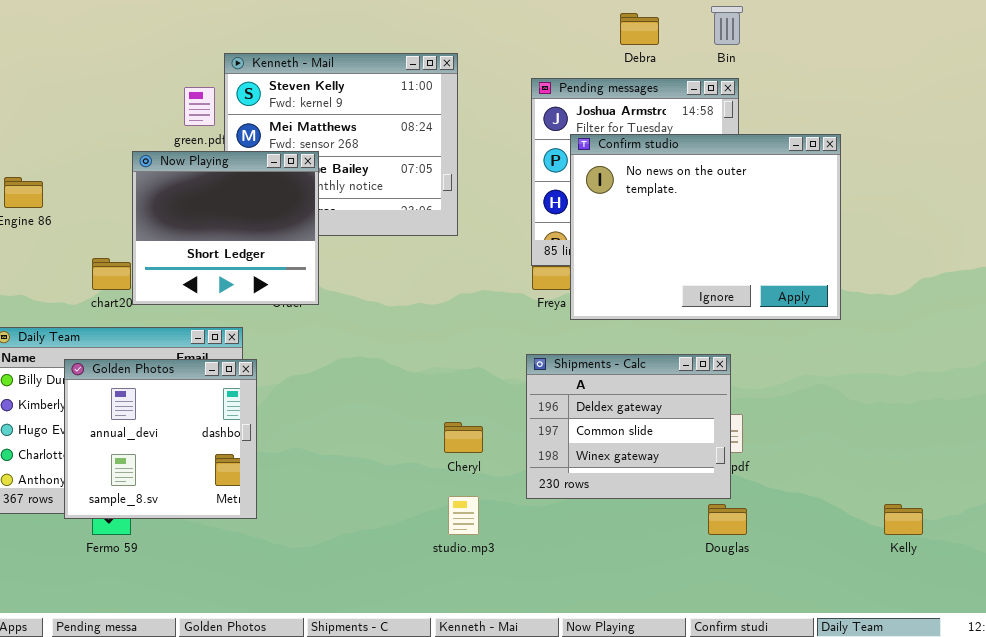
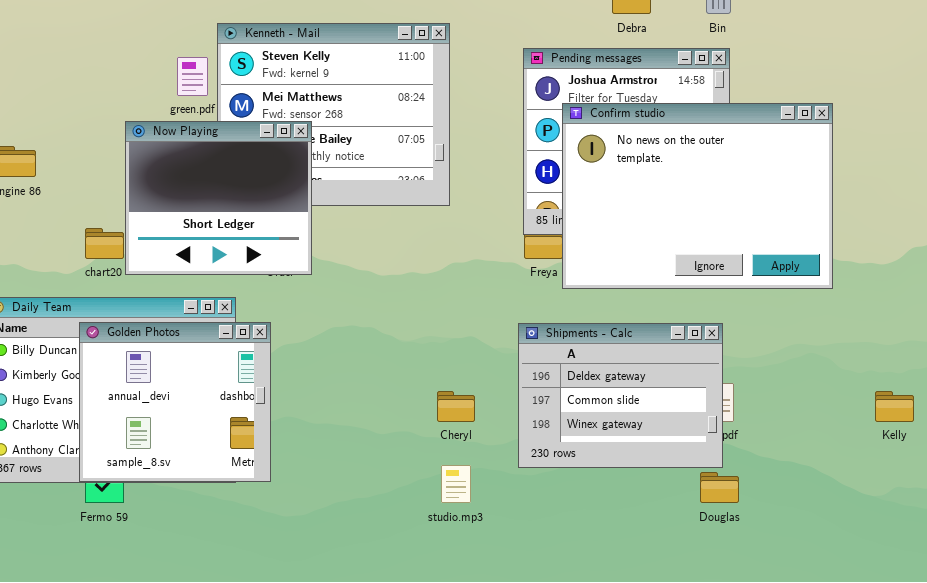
Golden Photos: [64,359,257,519] -> [79,322,271,482], moved
Kelly: [884,504,923,535] -> [875,391,914,422], moved

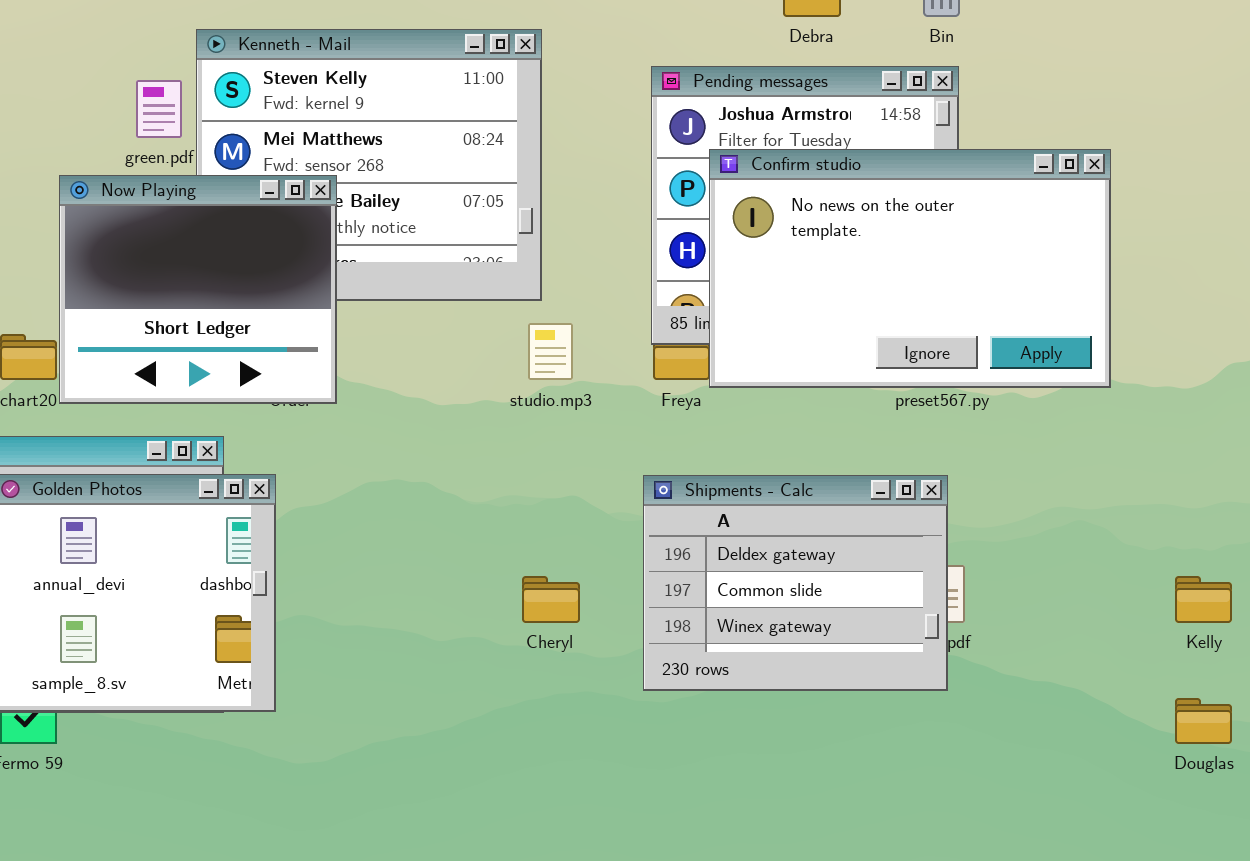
Confirm studio: [562,103,833,289] -> [709,149,1111,388], resized
studio.mp3: [441,465,471,503] -> [528,323,573,380], moved
Douglas: [700,472,739,503] -> [1175,698,1232,744], moved

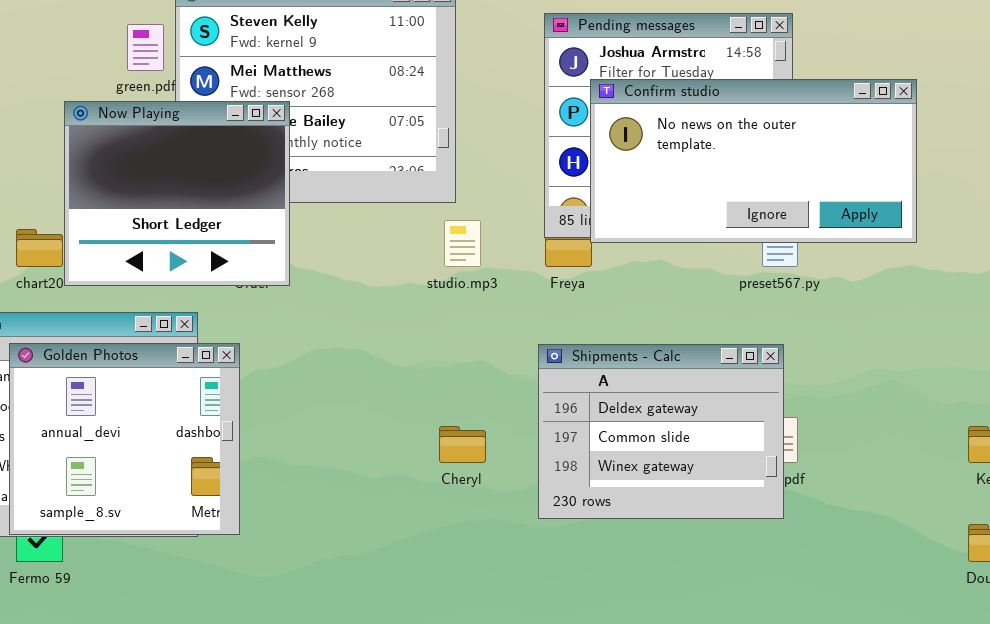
Confirm studio: [709,149,1111,388] -> [590,79,917,243], resized

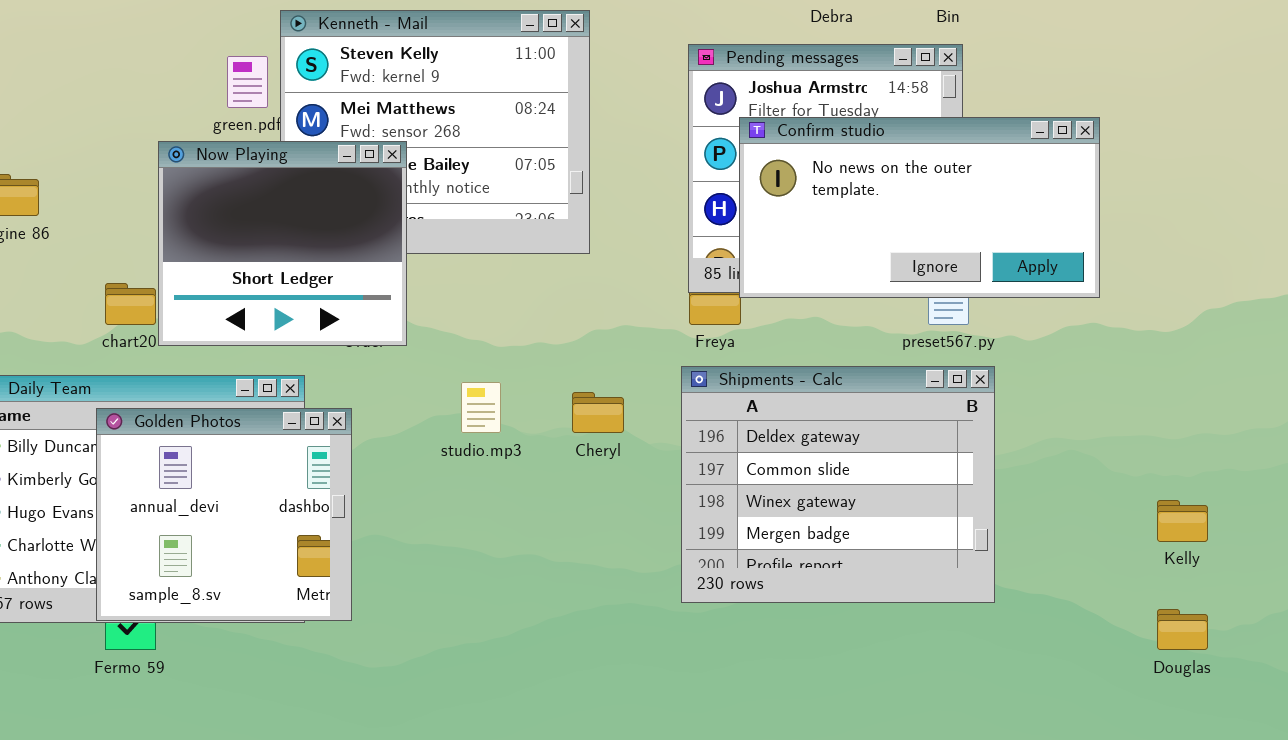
studio.mp3: [444,220,481,267] -> [461,382,501,433], moved
Shipments - Calc: [538,344,784,519] -> [681,366,995,603], resized
Cheryl: [439,426,486,463] -> [572,392,624,433], moved

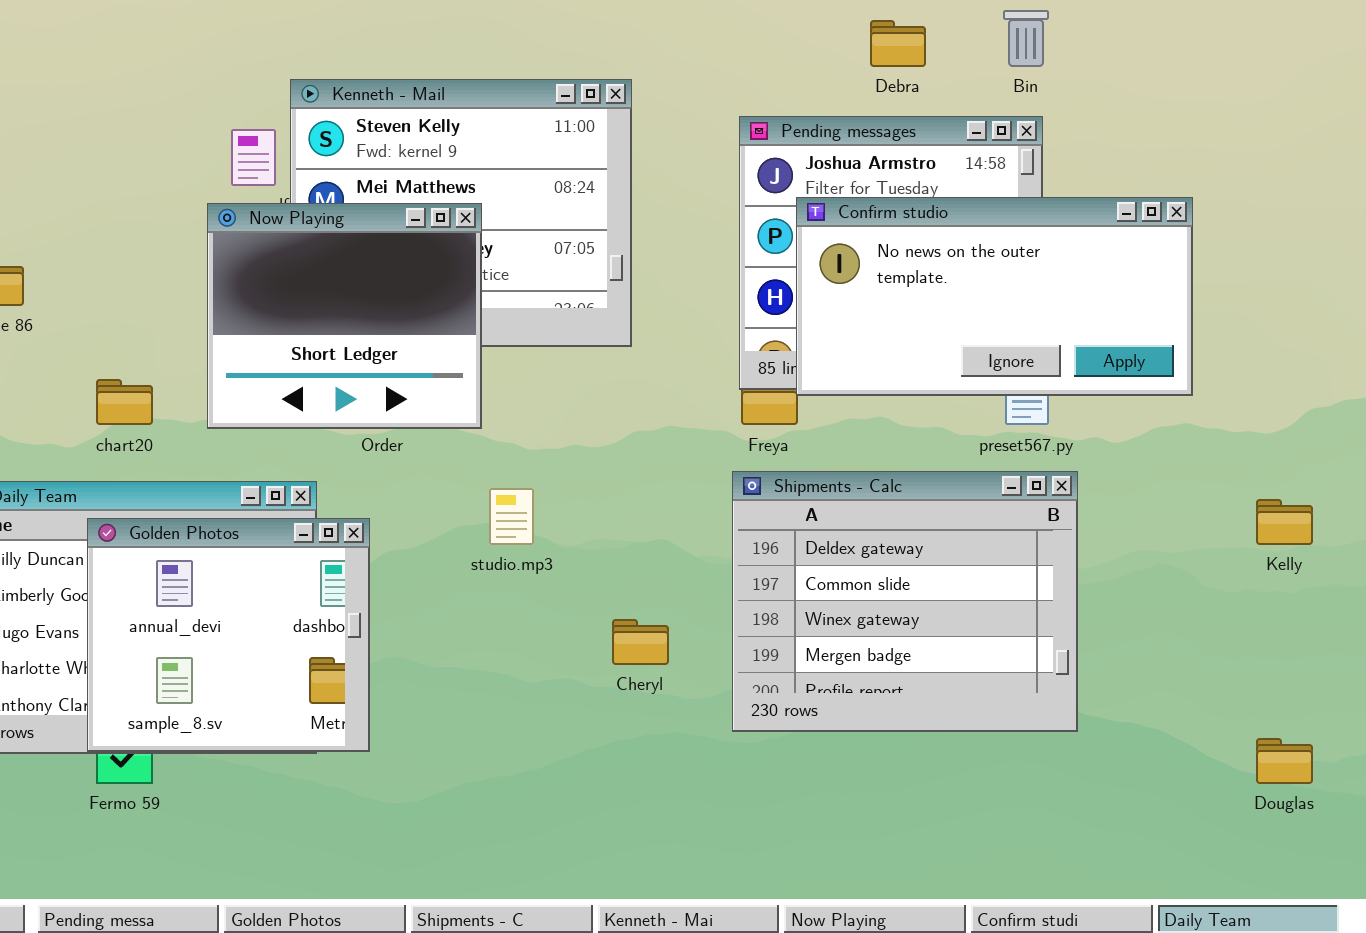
Now Playing: [158,141,407,346] -> [207,203,482,429], moved
Cheryl: [572,392,624,433] -> [612,619,669,665], moved
Kelly: [1157,500,1208,542] -> [1256,499,1313,545], moved

